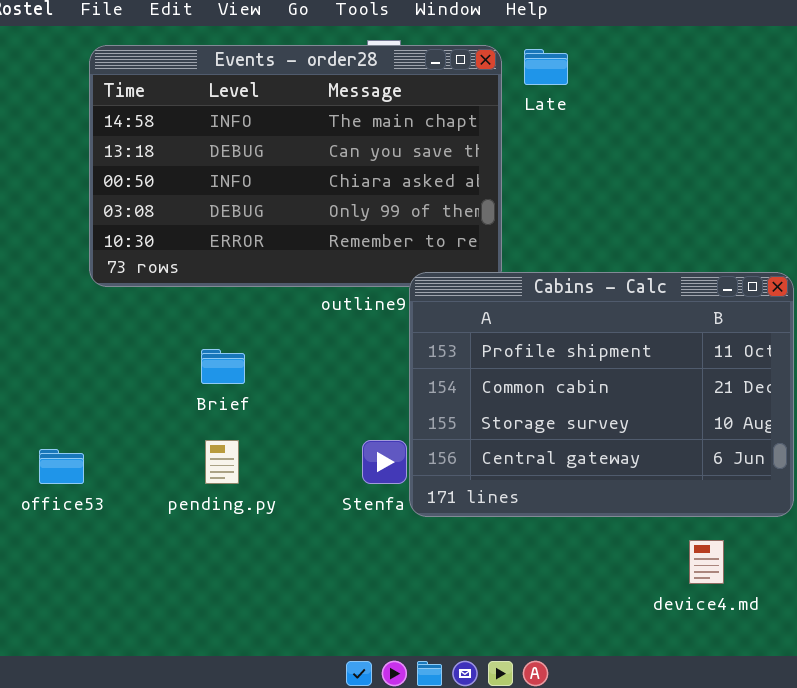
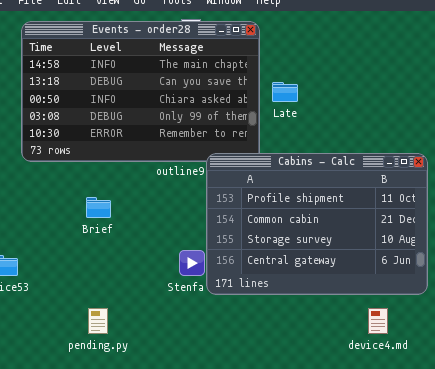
Late: [524,49,568,85] -> [272,82,298,102], moved
pending.py: [205,440,239,484] -> [88,308,108,334], moved

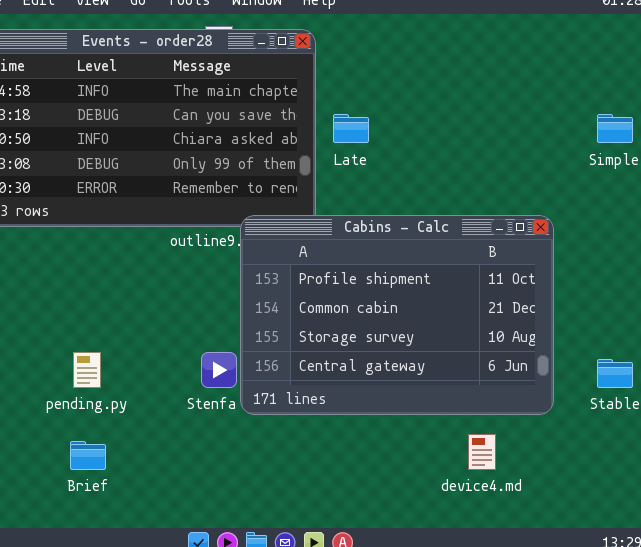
Brief: [86,197,111,218] -> [70,441,106,470], moved
pending.py: [88,308,108,334] -> [73,352,101,388], moved

